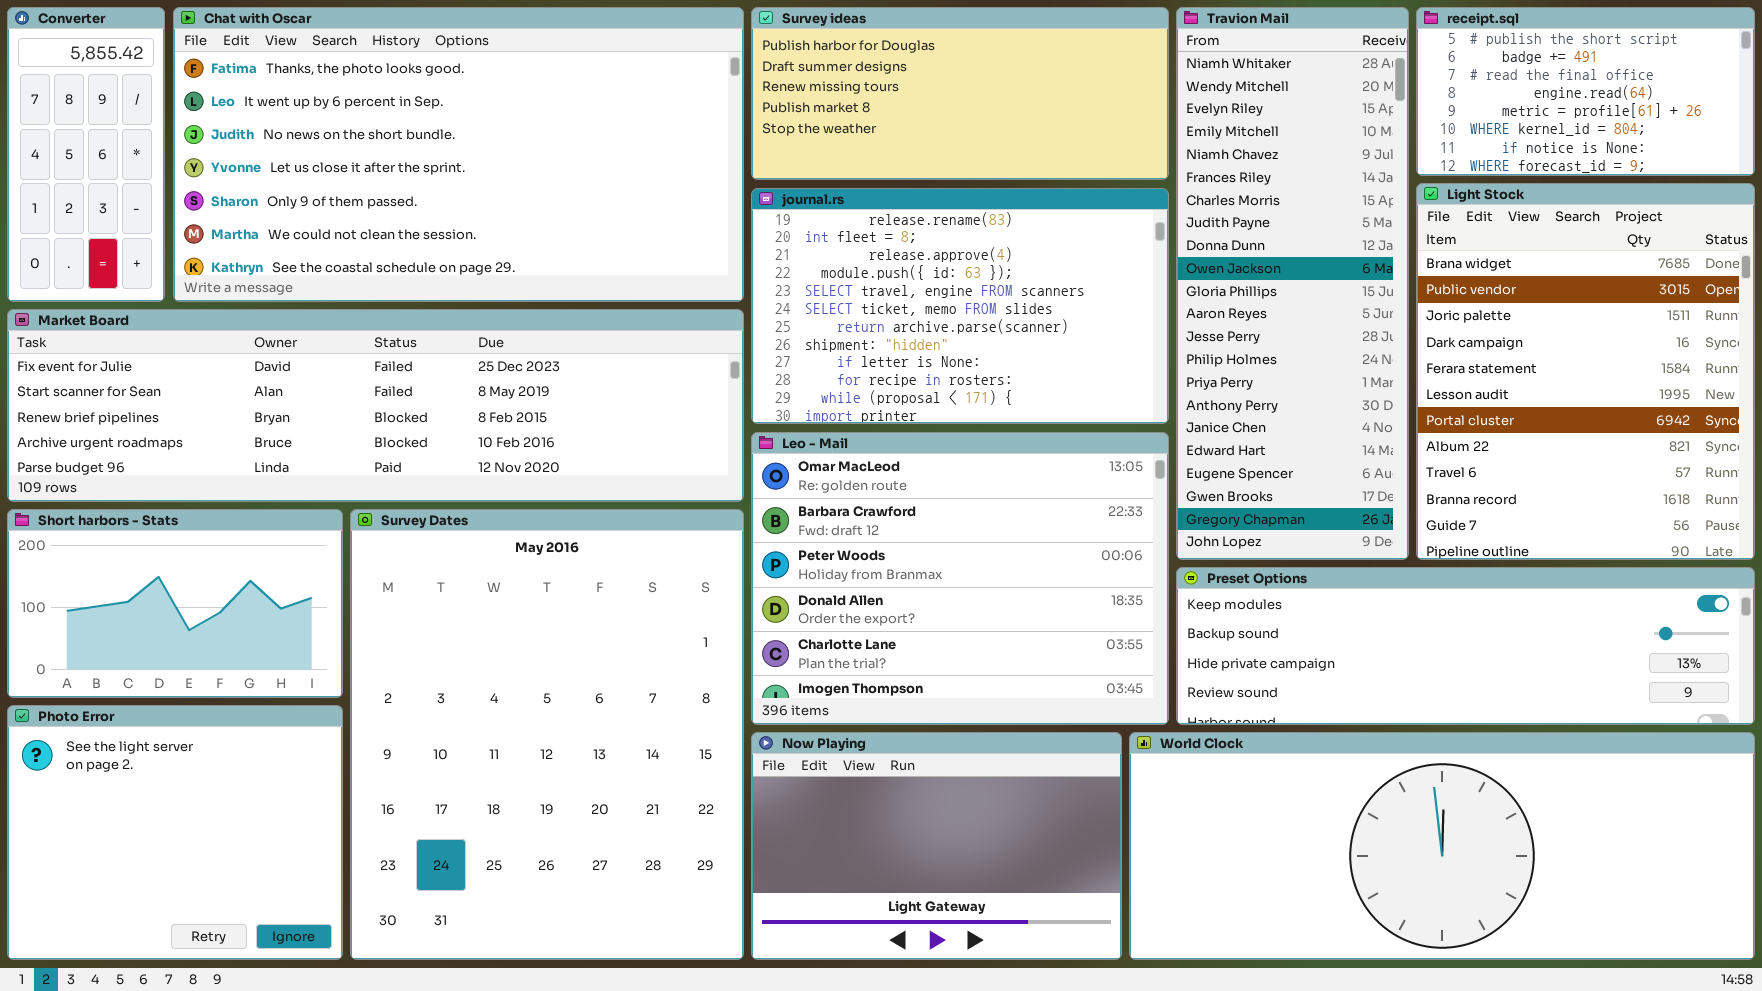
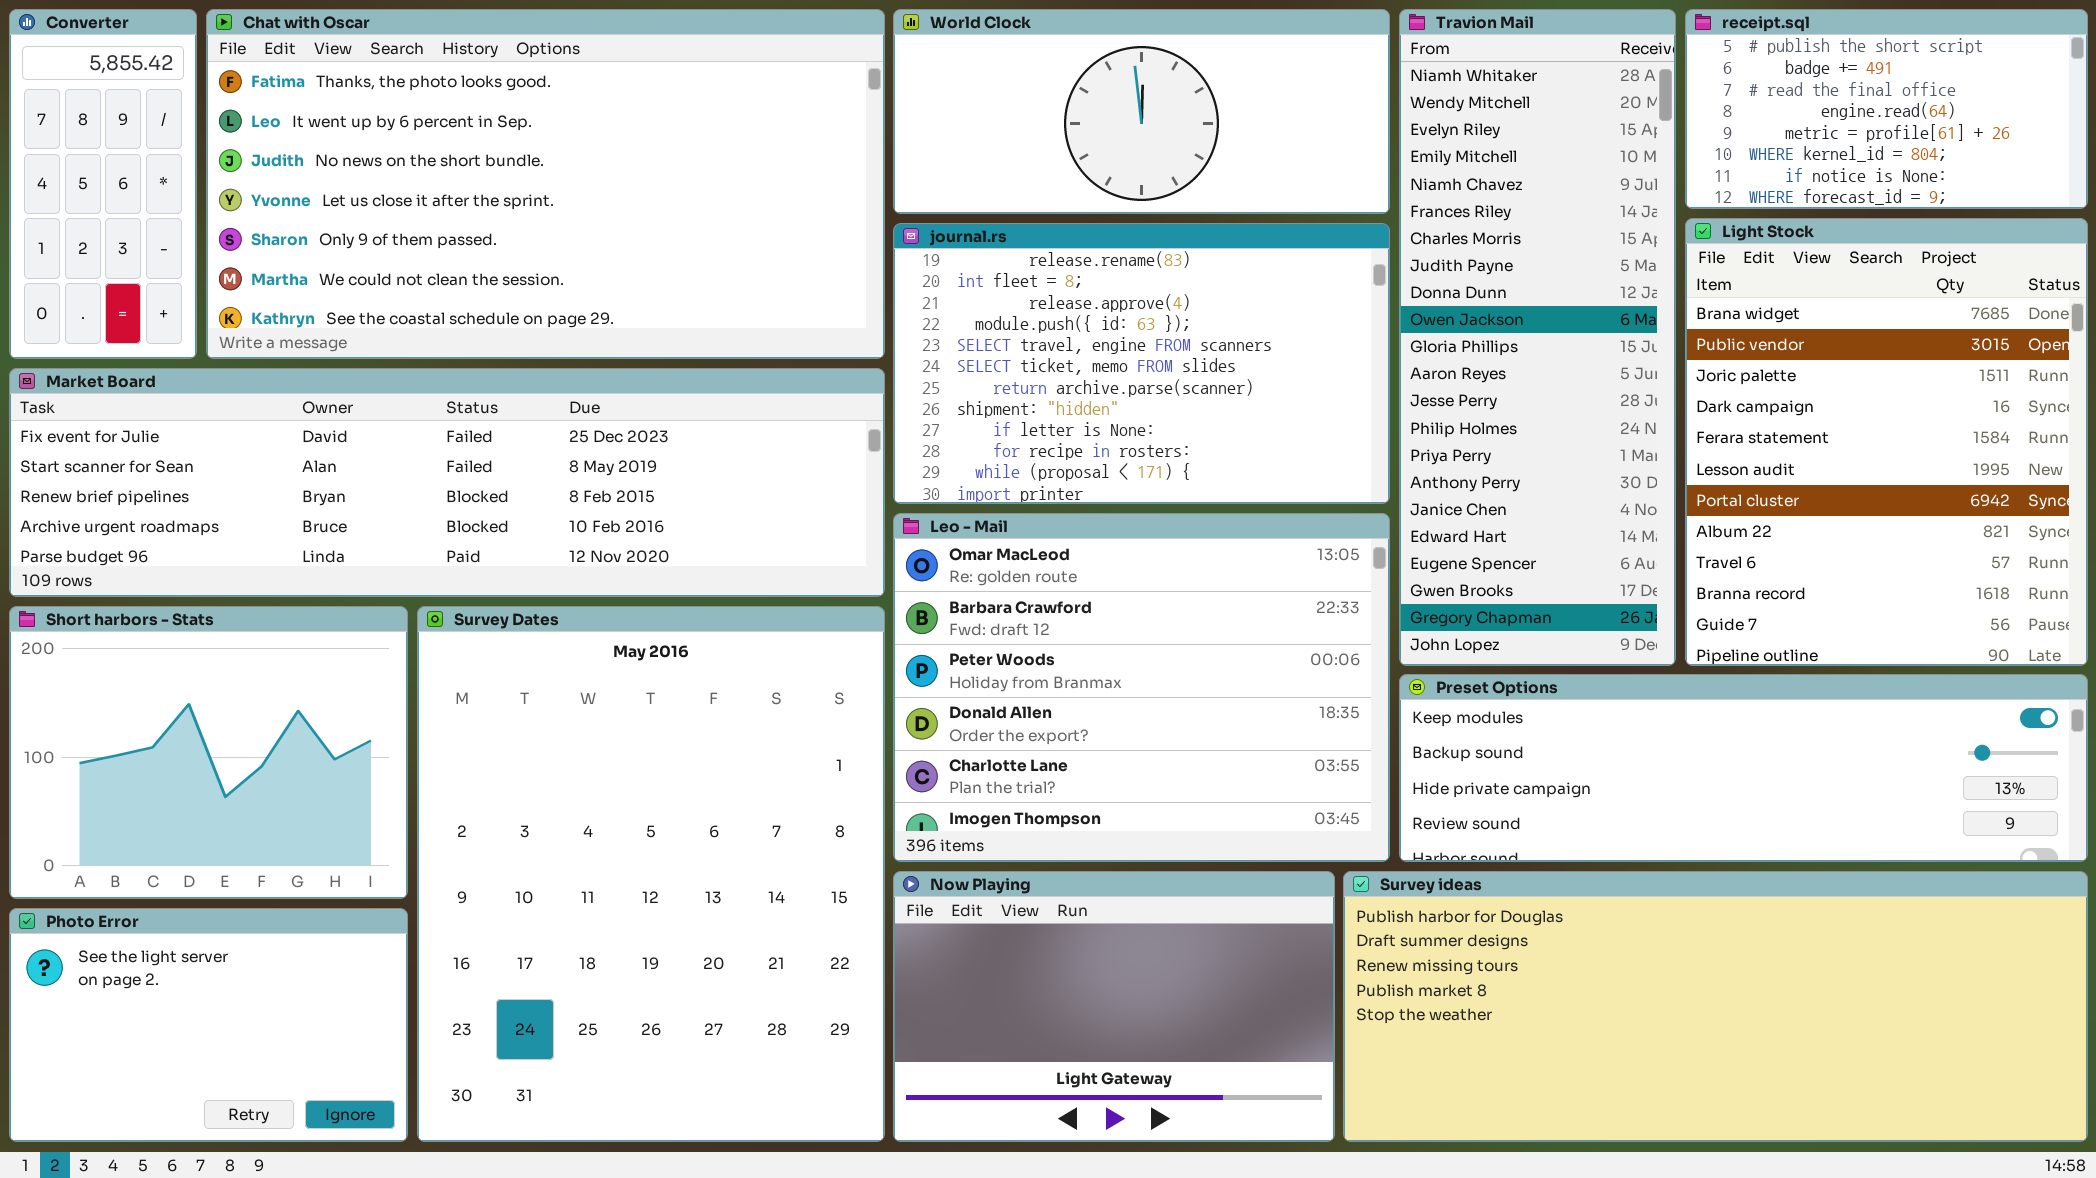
Survey ideas: [751,7,1169,180] -> [1343,871,2088,1142], moved, resized
Short harbors - Stats: [7,509,343,698] -> [9,606,408,899], resized
Photo Error: [7,705,343,960] -> [9,908,408,1142], resized
World Clock: [1129,732,1755,960] -> [893,9,1390,214], moved, resized

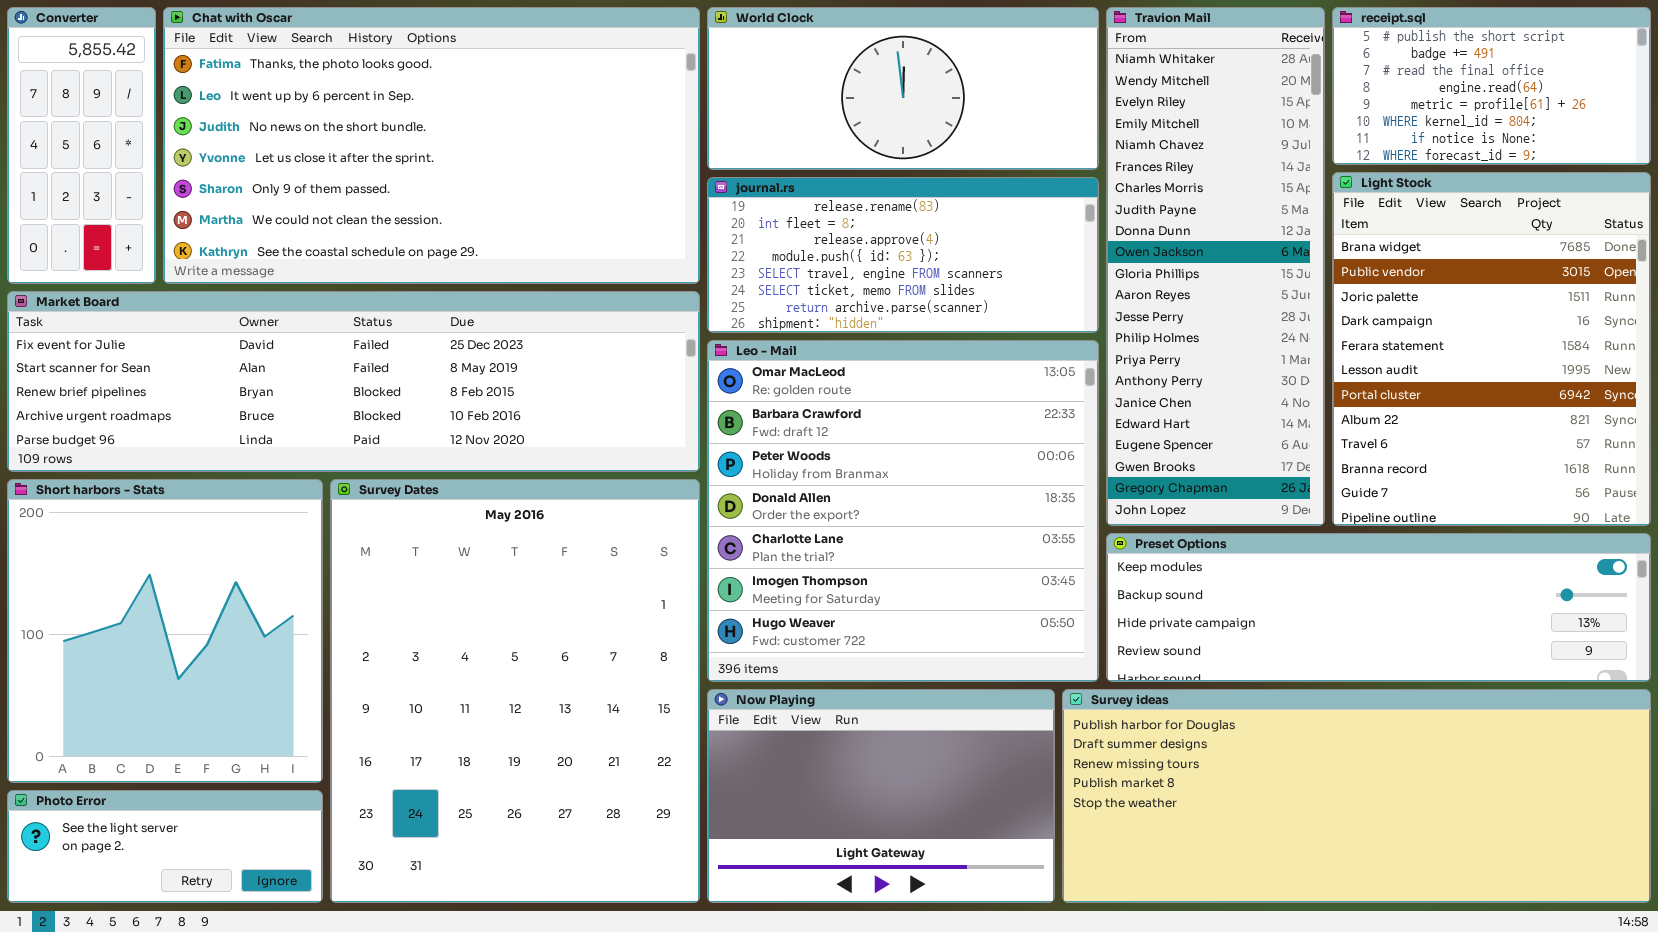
journal.rs: [893,223,1390,504] -> [707,177,1099,333], resized
Leo - Mail: [893,513,1390,862] -> [707,340,1099,682], resized
Short harbors - Stats: [9,606,408,899] -> [7,479,323,783], resized
Photo Error: [9,908,408,1142] -> [7,790,323,903], resized

